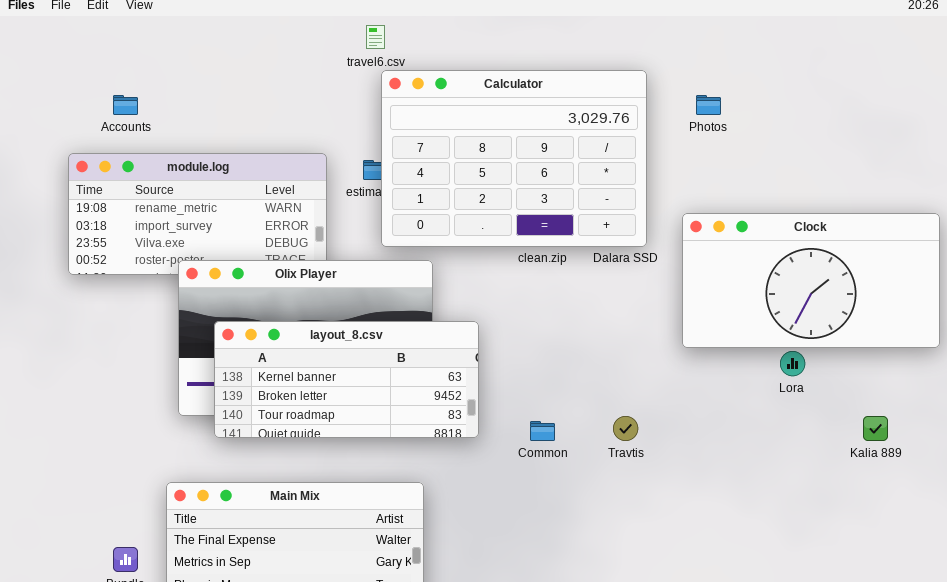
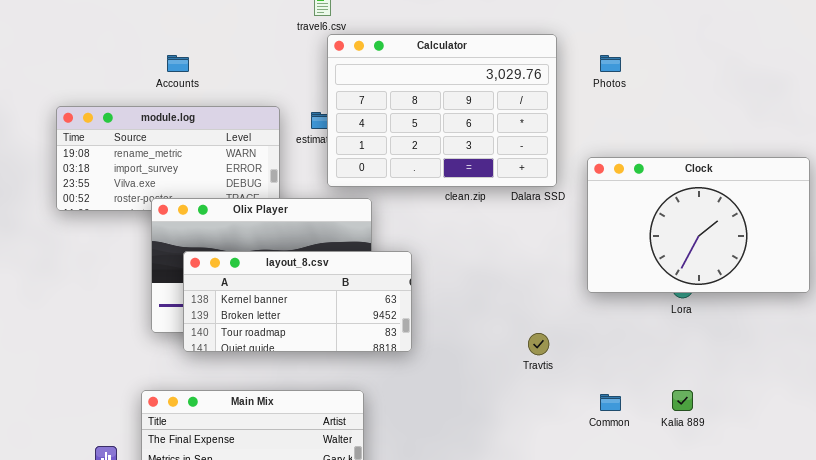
Accounts: [113,95,138,115] -> [167,55,189,72], moved
Clock: [682,213,940,348] -> [587,157,810,293], resized
Kalia 889: [863,416,888,441] -> [672,390,693,411], moved
Common: [530,421,555,441] -> [600,394,621,411], moved

